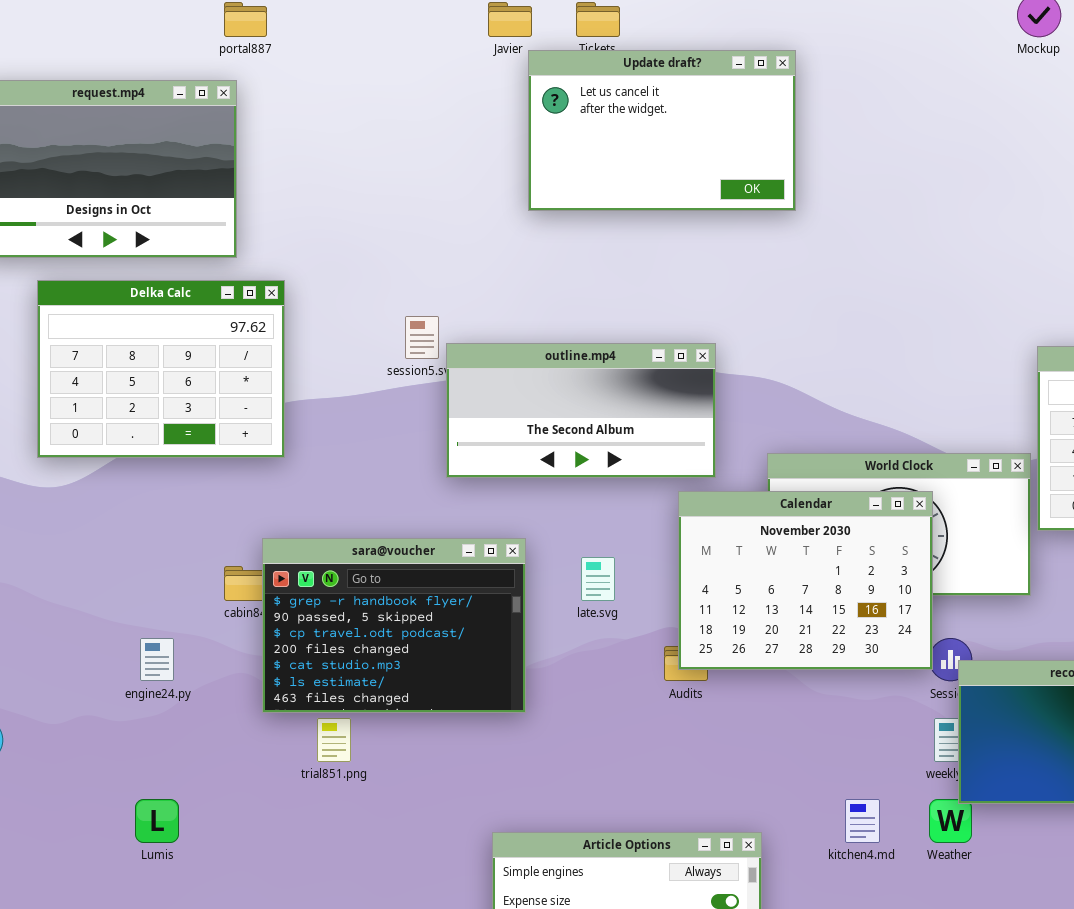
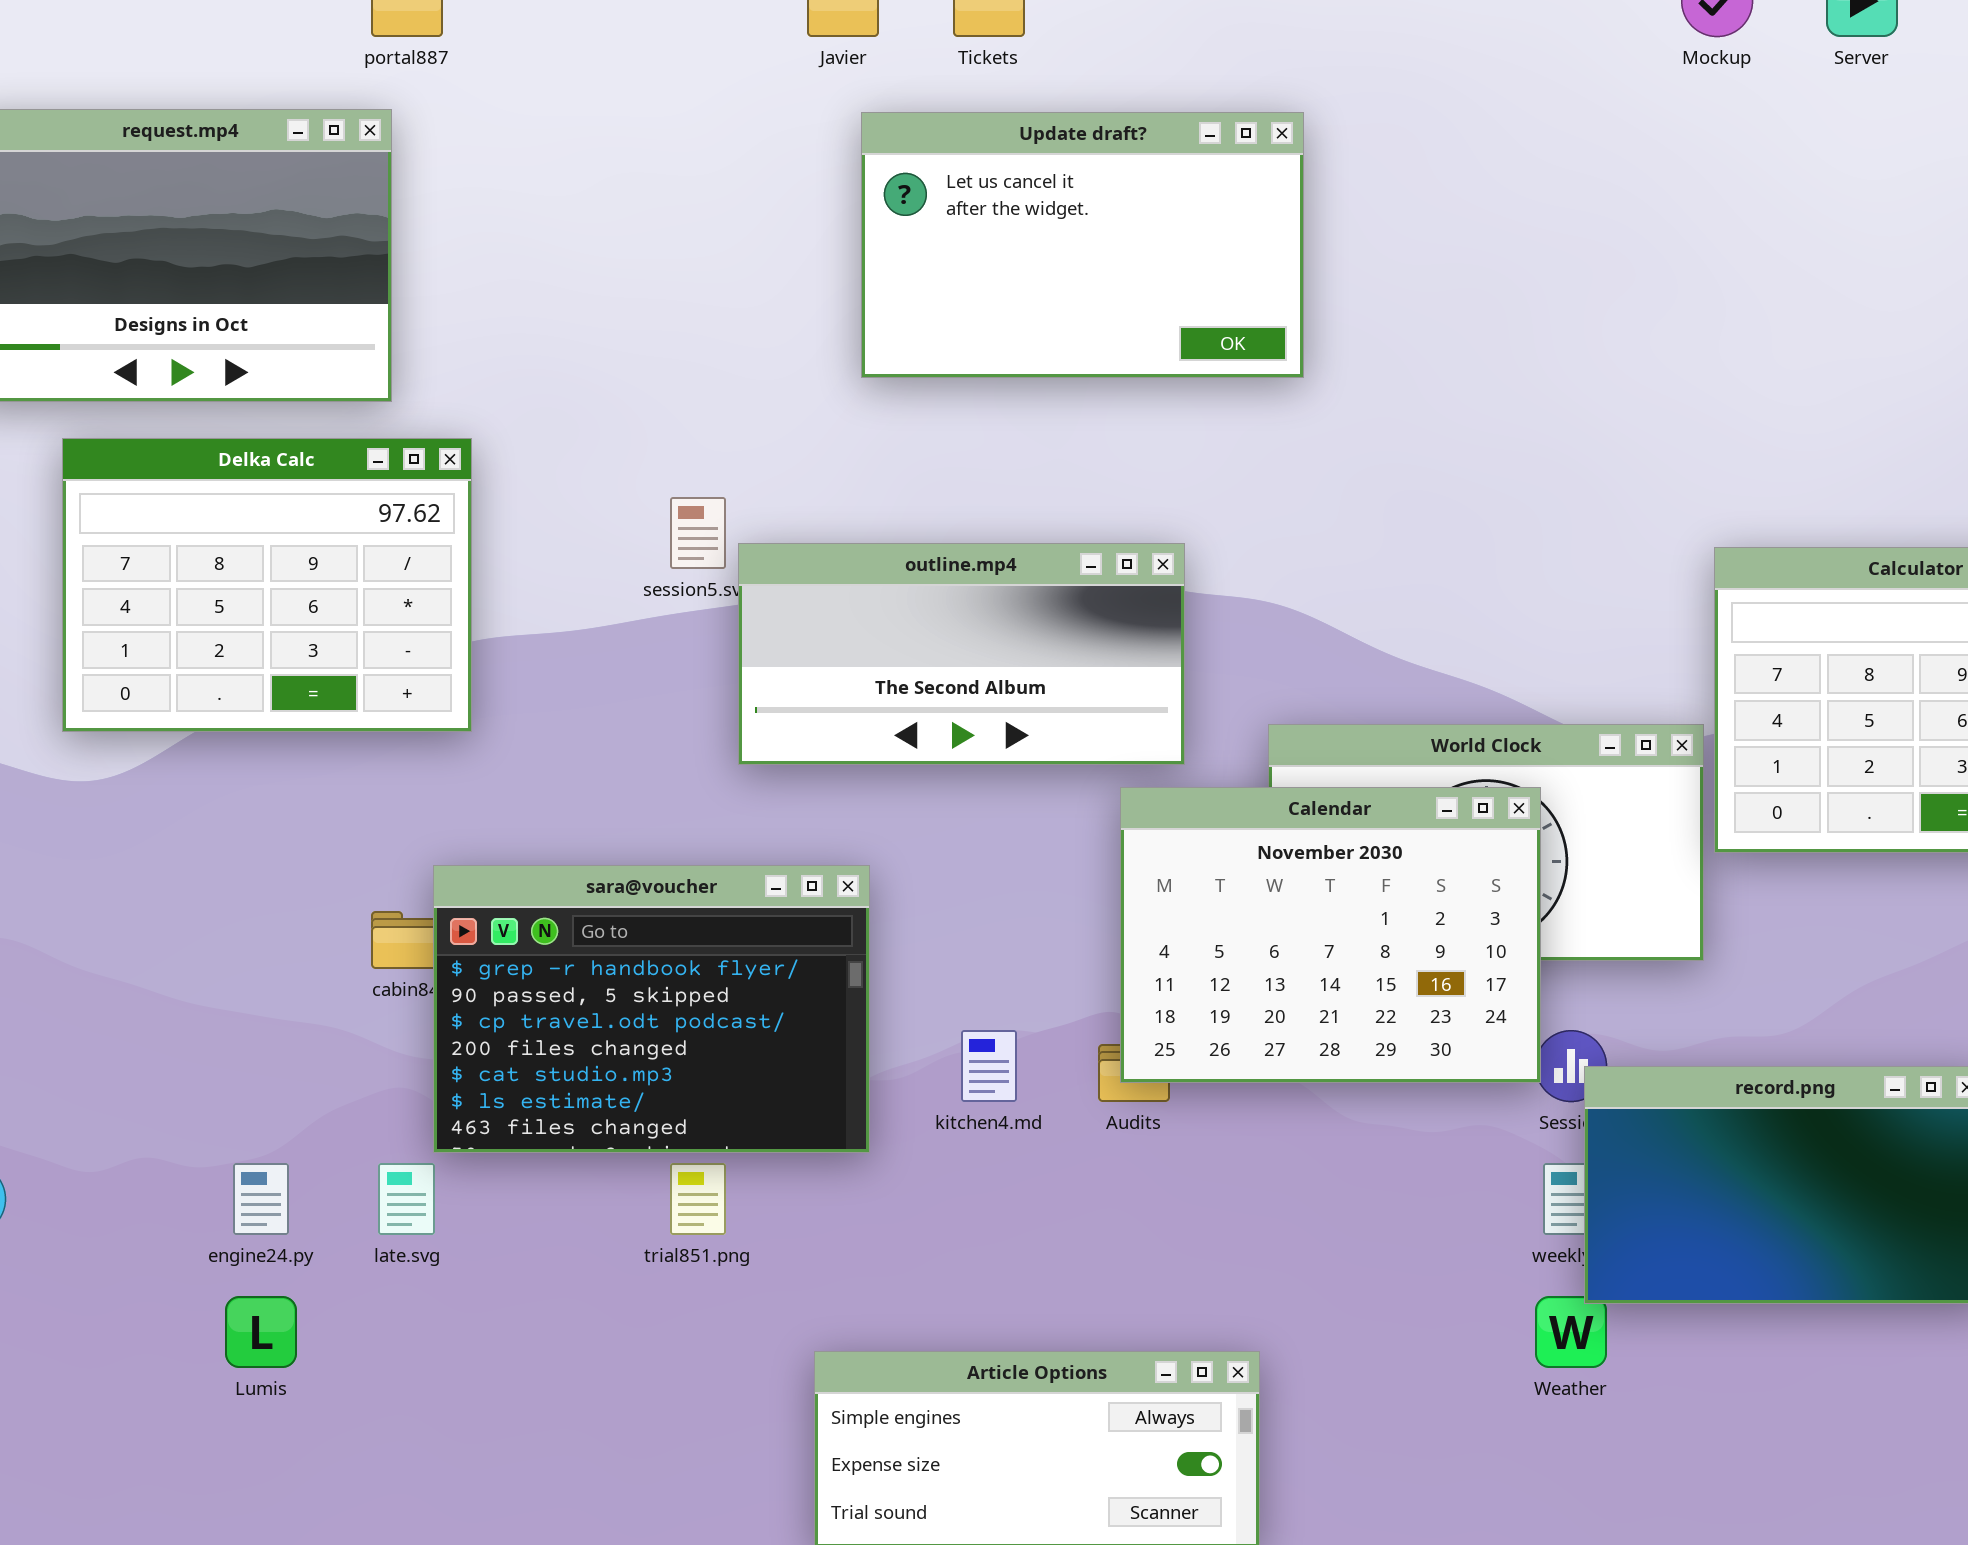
Update draft?: [528,50,796,211] -> [861,112,1304,378], moved
late.svg: [581,557,615,601] -> [378,1163,435,1235], moved
engine24.py: [140,638,174,681] -> [233,1163,289,1235], moved
trial851.png: [317,718,351,762] -> [670,1163,726,1235], moved
kitchen4.md: [845,799,880,843] -> [961,1030,1017,1102], moved

